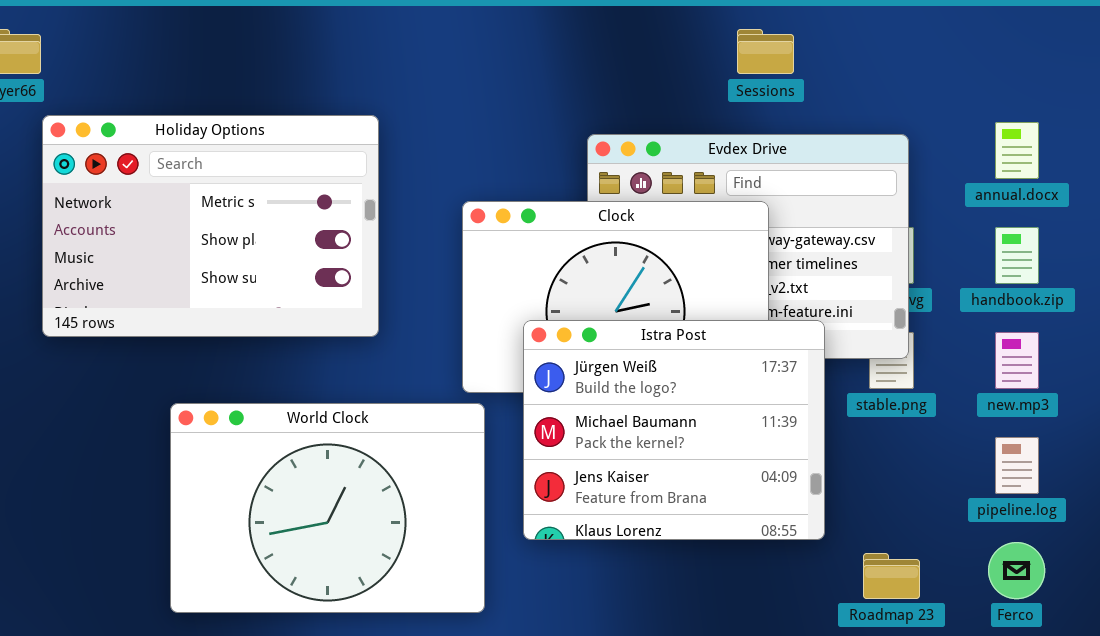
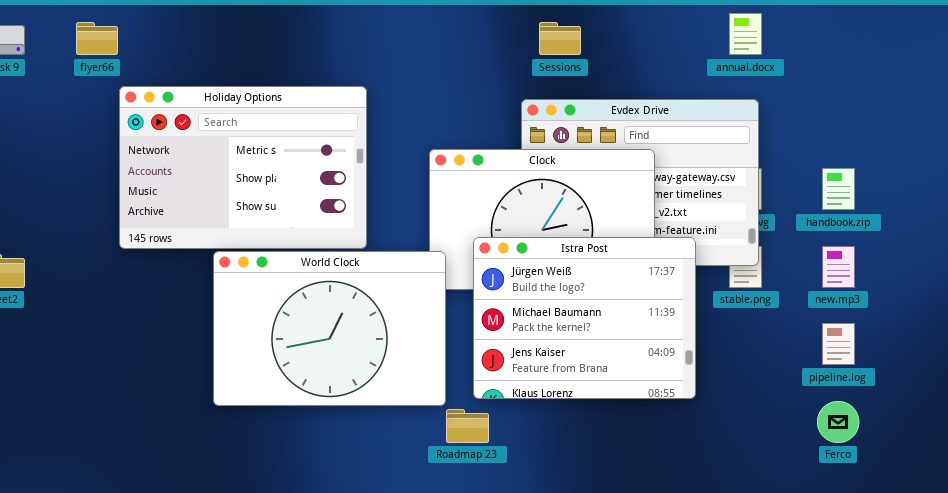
Sessions: [737,29,794,74] -> [539,22,581,55], moved
annual.docx: [995,122,1039,179] -> [729,13,762,55], moved
World Clock: [170,403,485,613] -> [213,251,446,406], moved
Roadmap 23: [863,553,920,599] -> [446,409,489,443], moved

